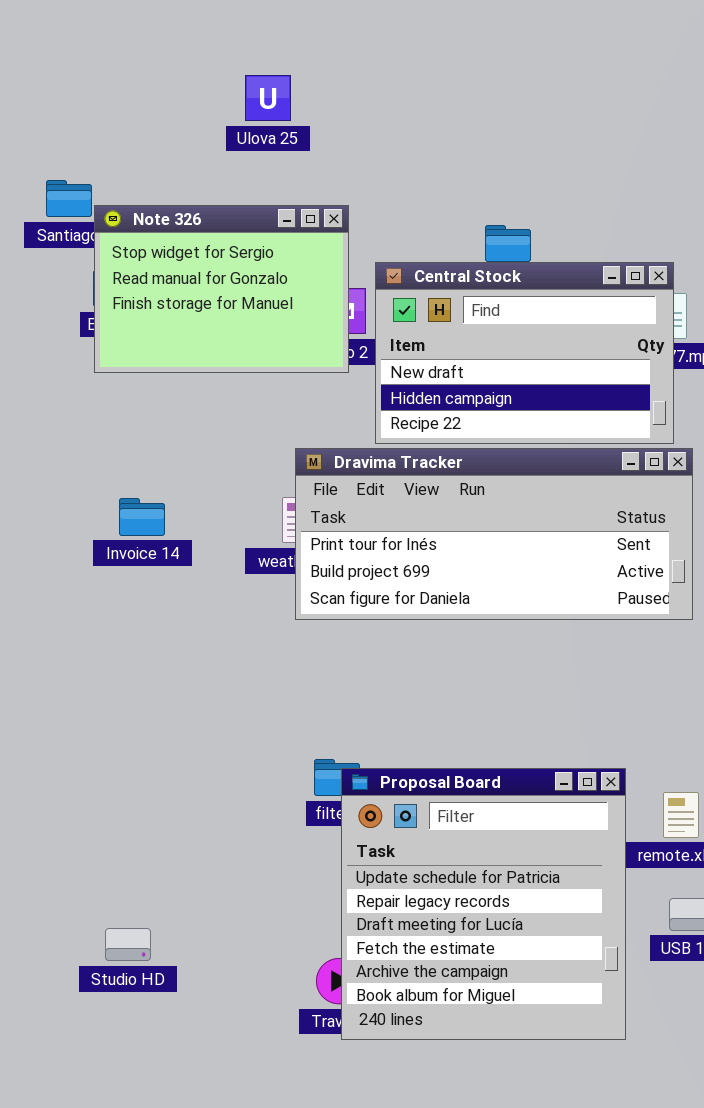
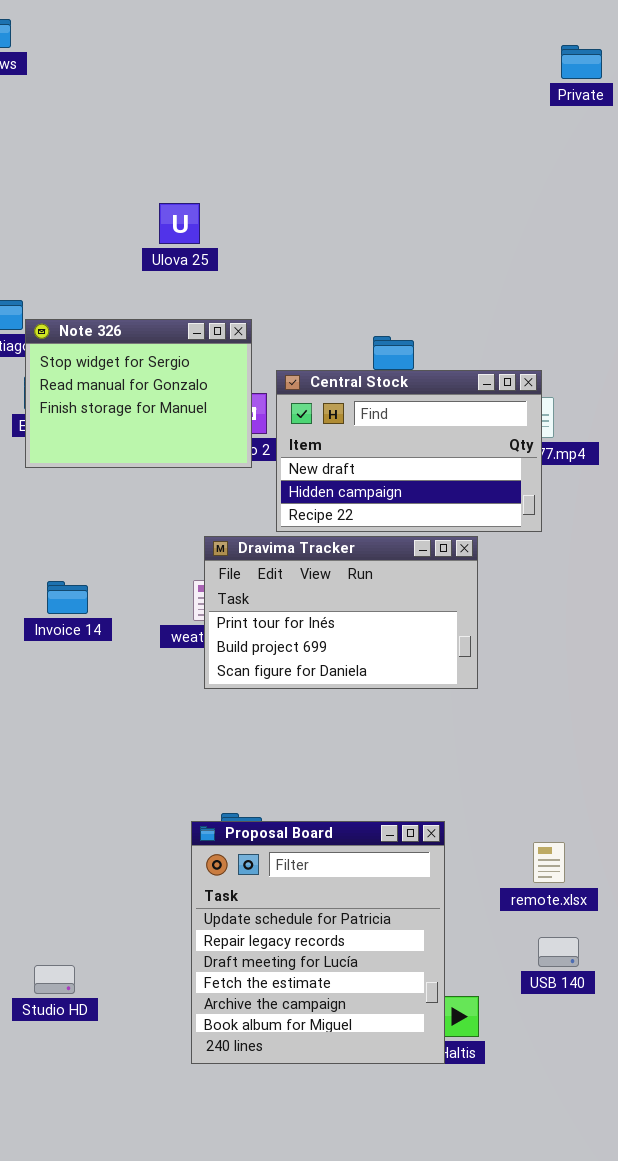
Dravima Tracker: [295,448,693,620] -> [204,536,478,689], resized
Proposal Board: [341,768,626,1040] -> [191,821,445,1064], moved

